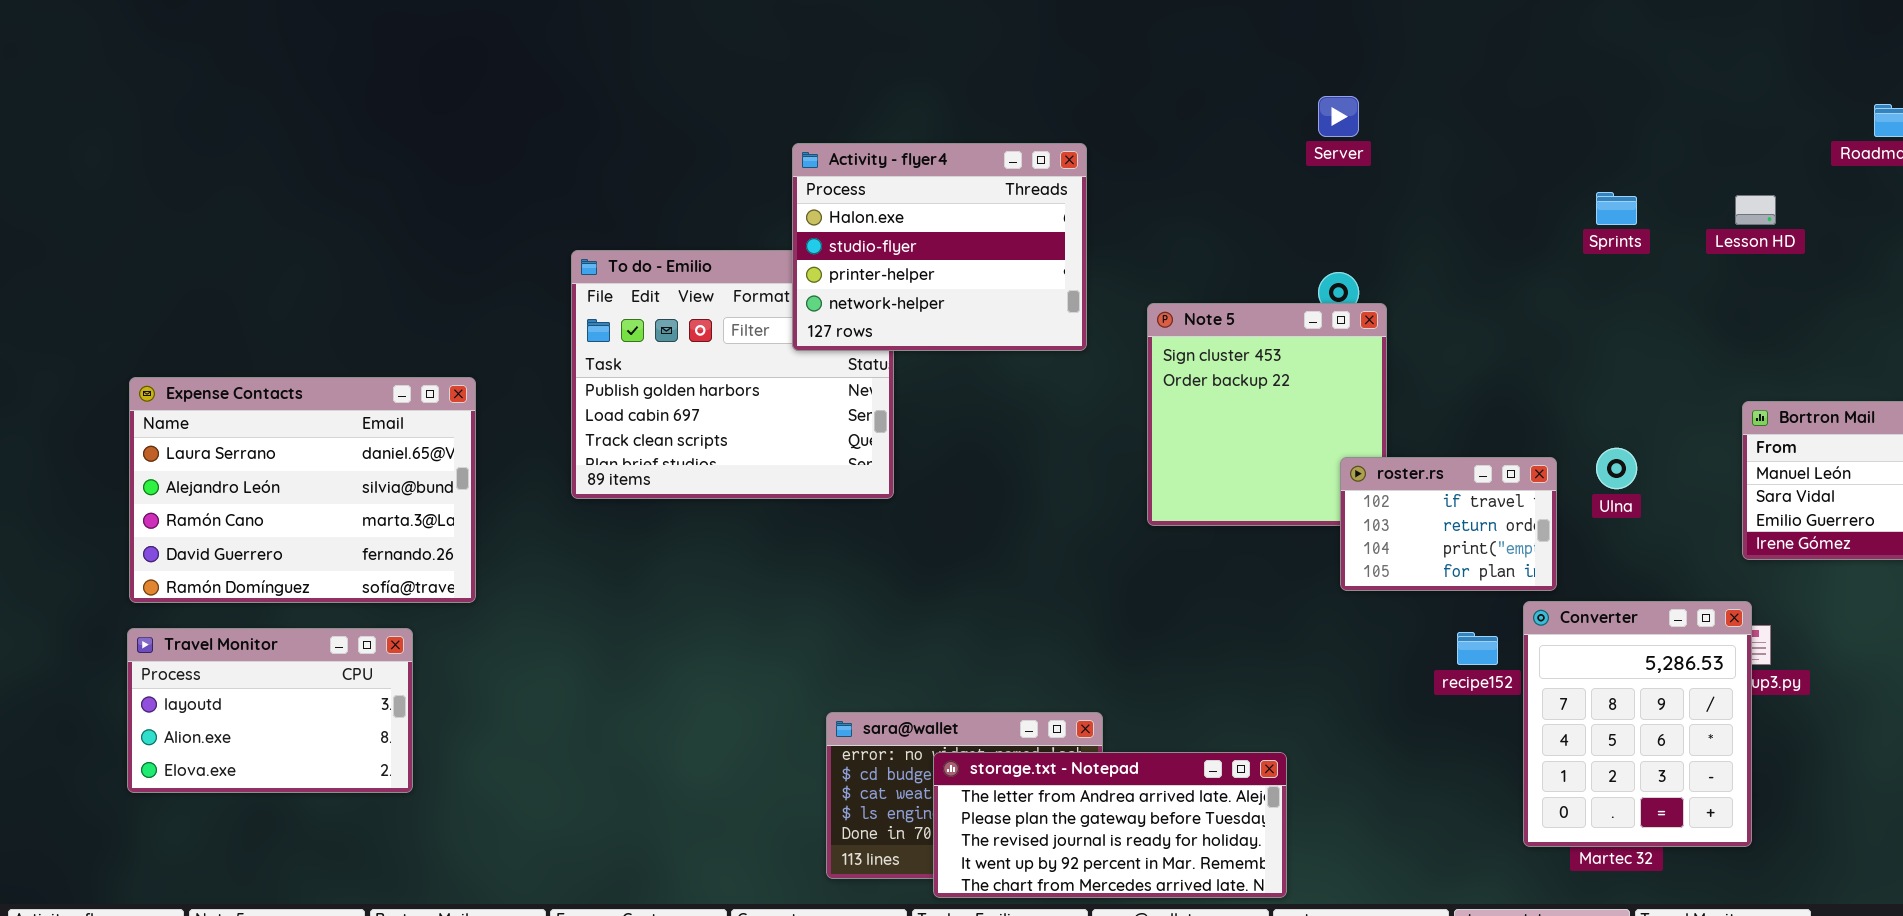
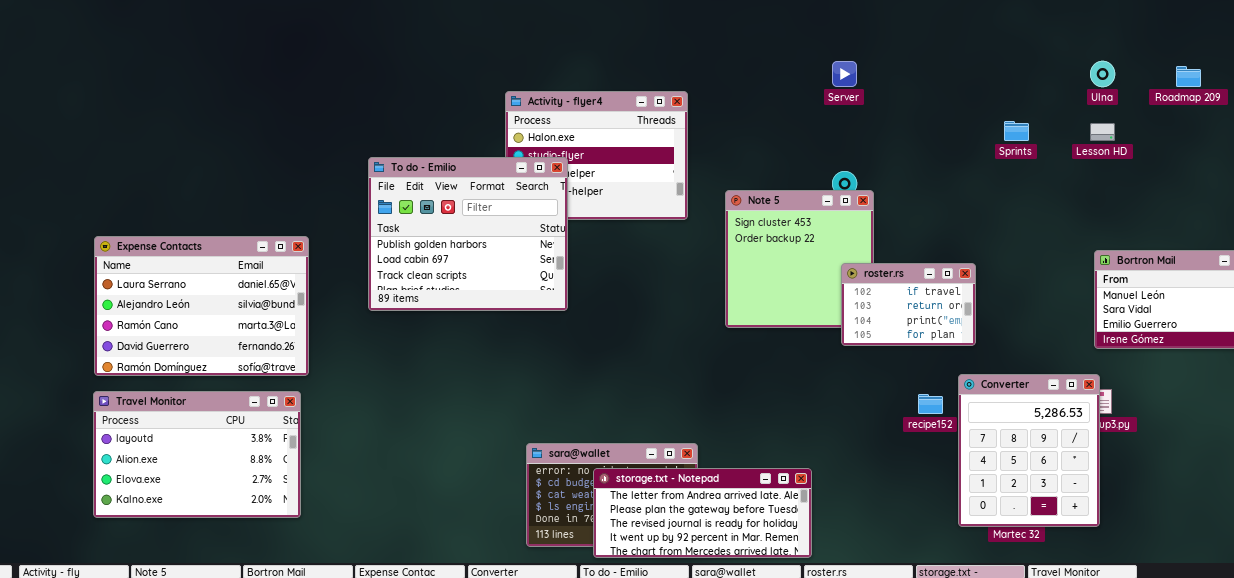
To do - Emilio: [571,250,894,499] -> [368,157,568,311], raised
Ulna: [1596,448,1637,489] -> [1090,61,1115,87], moved
roster.rs: [1340,457,1557,591] -> [841,263,976,346], moved
Travel Monitor: [127,628,413,793] -> [93,391,301,518], resized

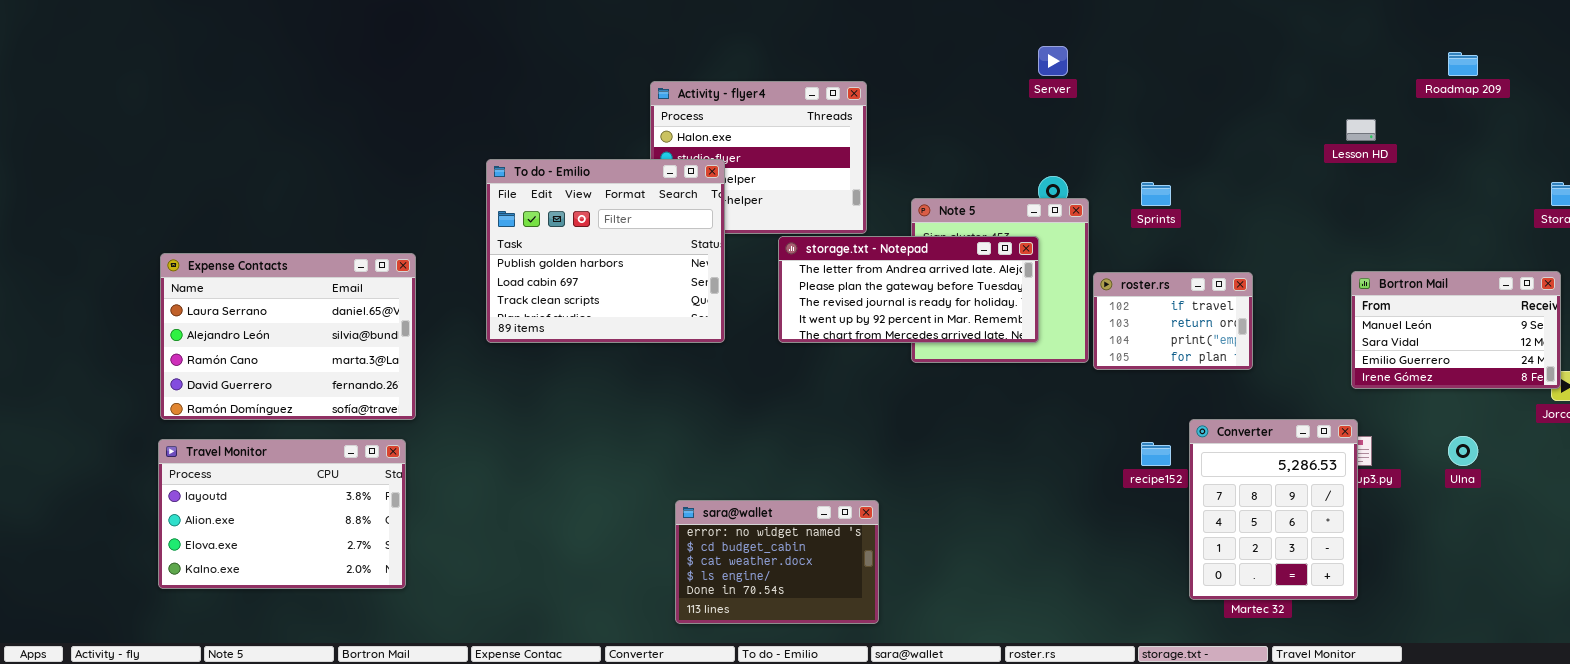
Ulna: [1090,61,1115,87] -> [1448,436,1478,466], moved
Sprints: [1004,121,1029,141] -> [1141,182,1171,206], moved
roster.rs: [841,263,976,346] -> [1093,272,1253,370], moved
storage.txt - Notepad: [593,468,812,558] -> [778,236,1039,343], moved

